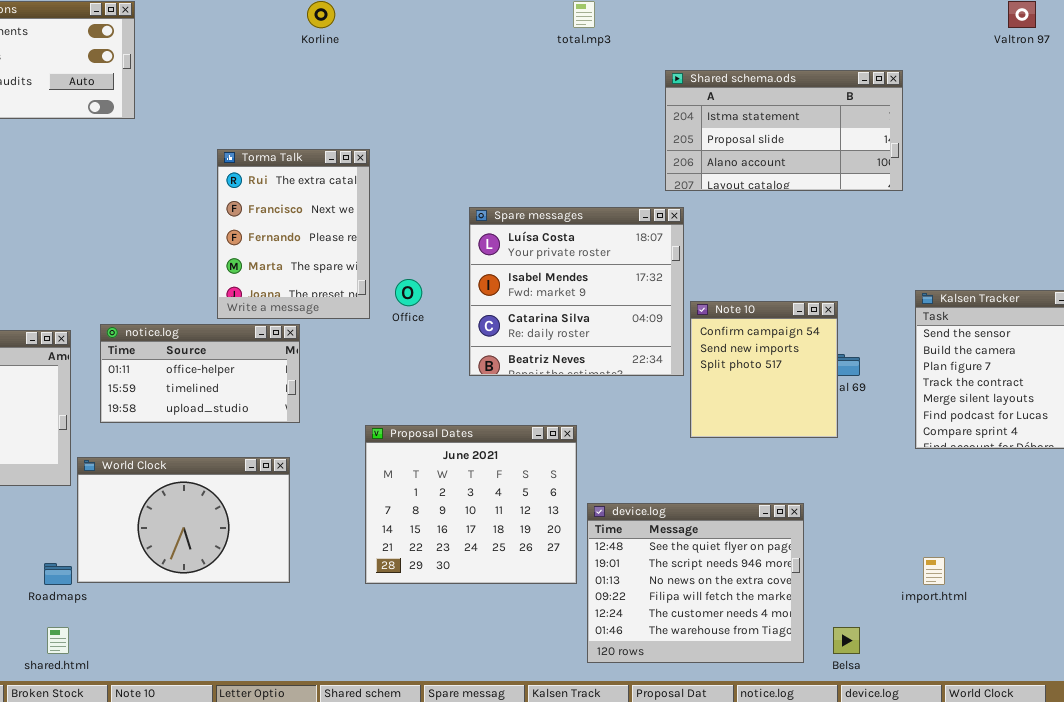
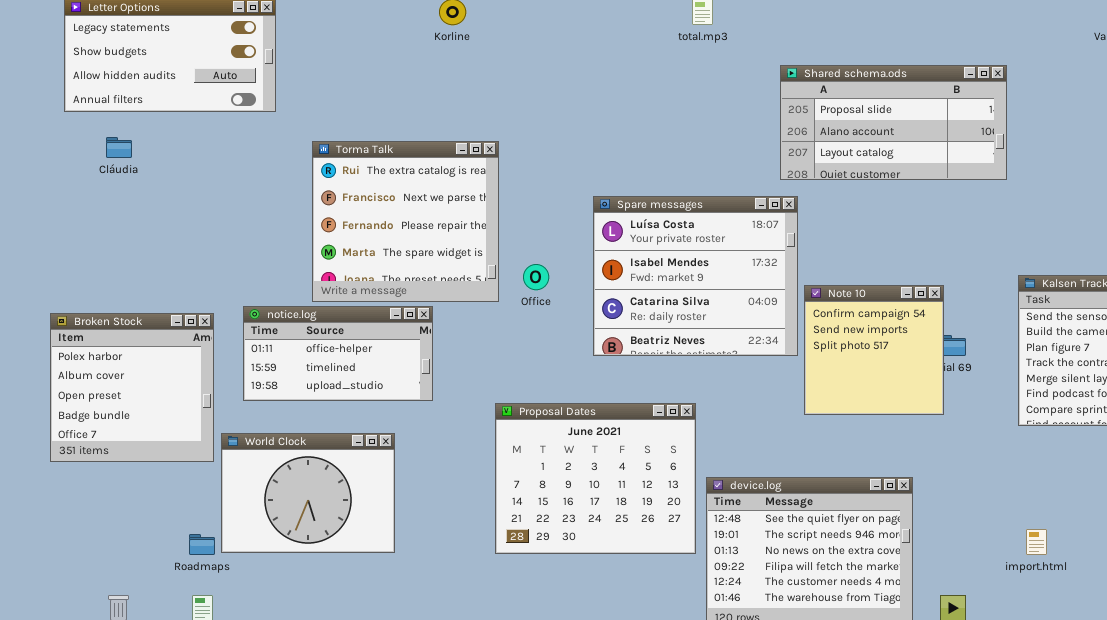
Shared schema.ods: [665,70,903,191] -> [780,65,1007,180], scrolled down 1 row
Torma Talk: [217,149,370,319] -> [312,141,499,302], resized
World Clock: [77,457,290,583] -> [221,433,395,553], resized

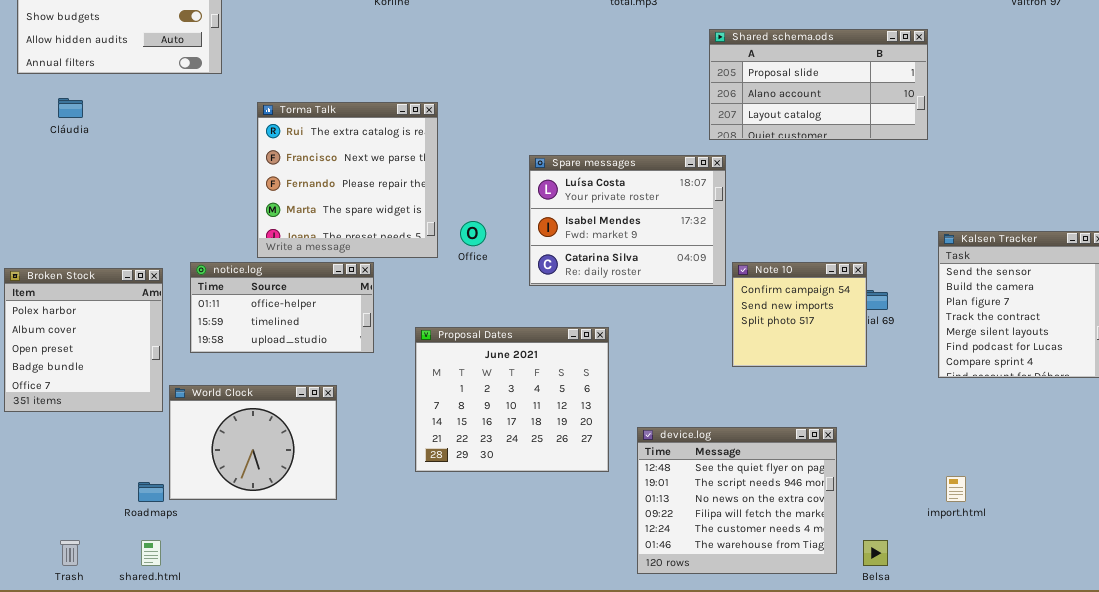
Spare messages: [593,196,798,356] -> [529,155,726,286], resized
Note 10: [804,285,944,415] -> [732,262,867,367], resized
Proposal Dates: [495,403,696,554] -> [415,327,609,472], moved

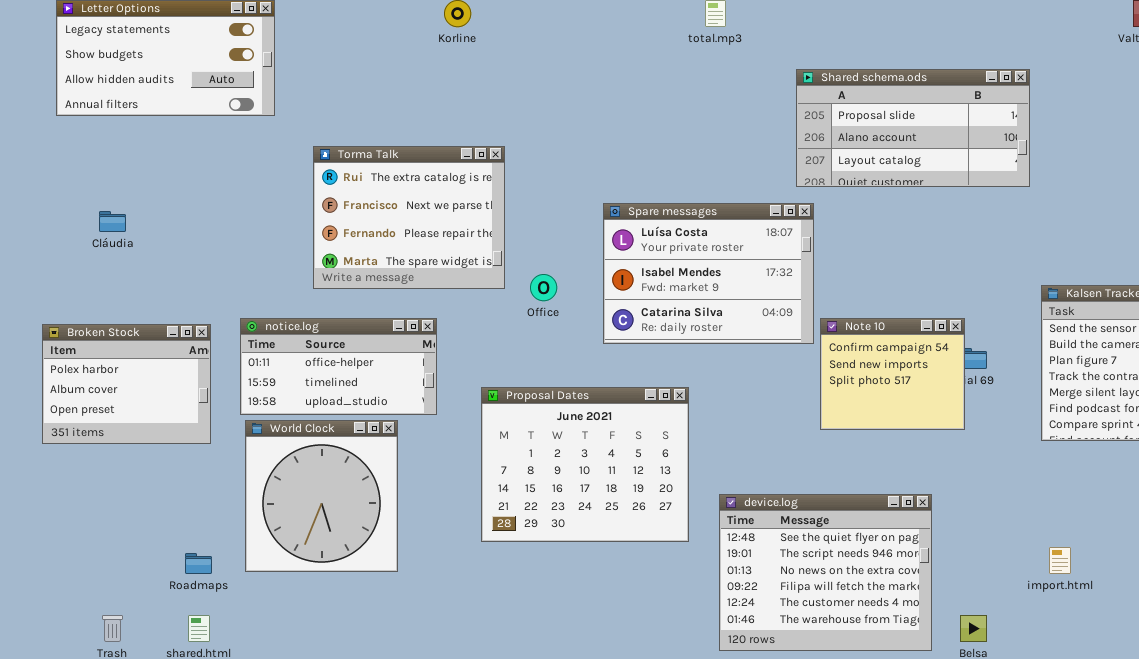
Cláudia: [58,98,83,118] -> [99,211,126,232], moved
Torma Talk: [257,102,438,258] -> [313,146,505,289], resized
Broken Stock: [4,268,163,412] -> [42,324,211,444], resized
World Clock: [169,385,337,500] -> [245,420,398,572], resized

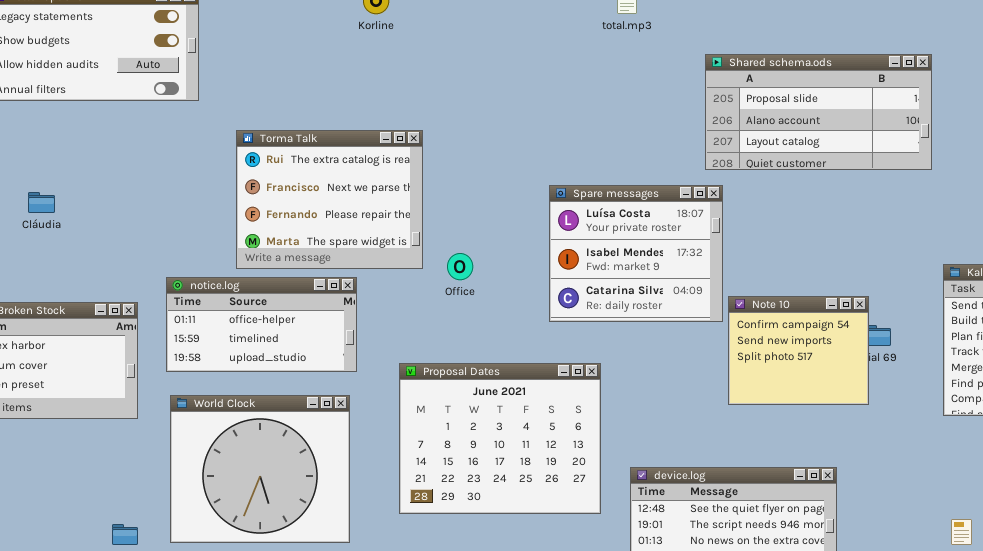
Spare messages: [603,203,814,344] -> [549,185,723,322], resized
notice.log: [240,318,437,415] -> [166,277,357,372], moved
World Clock: [245,420,398,572] -> [170,395,350,543], resized

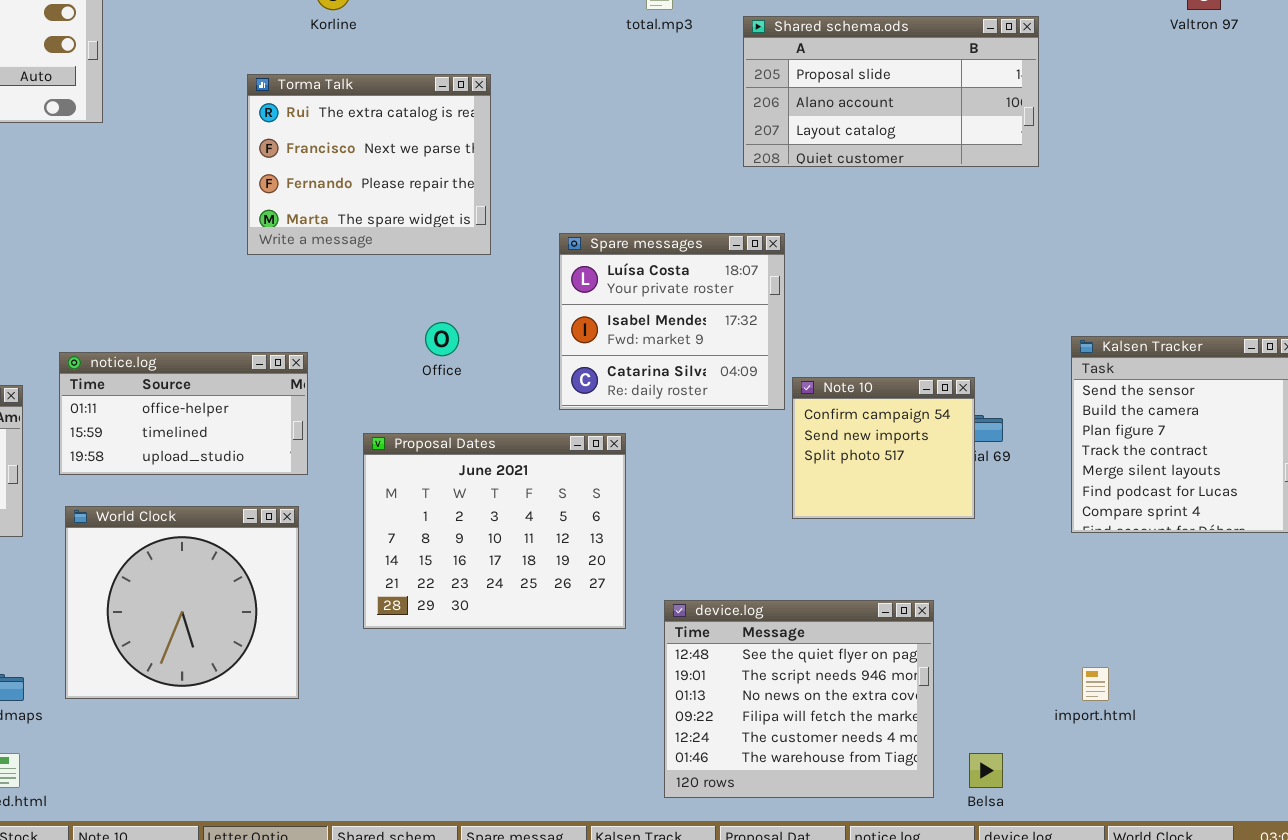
Shared schema.ods: [705,54,932,170] -> [743,16,1039,167], moved
Torma Talk: [236,130,423,269] -> [247,74,491,255], moved
Proposal Dates: [399,363,601,514] -> [363,433,626,629], moved

